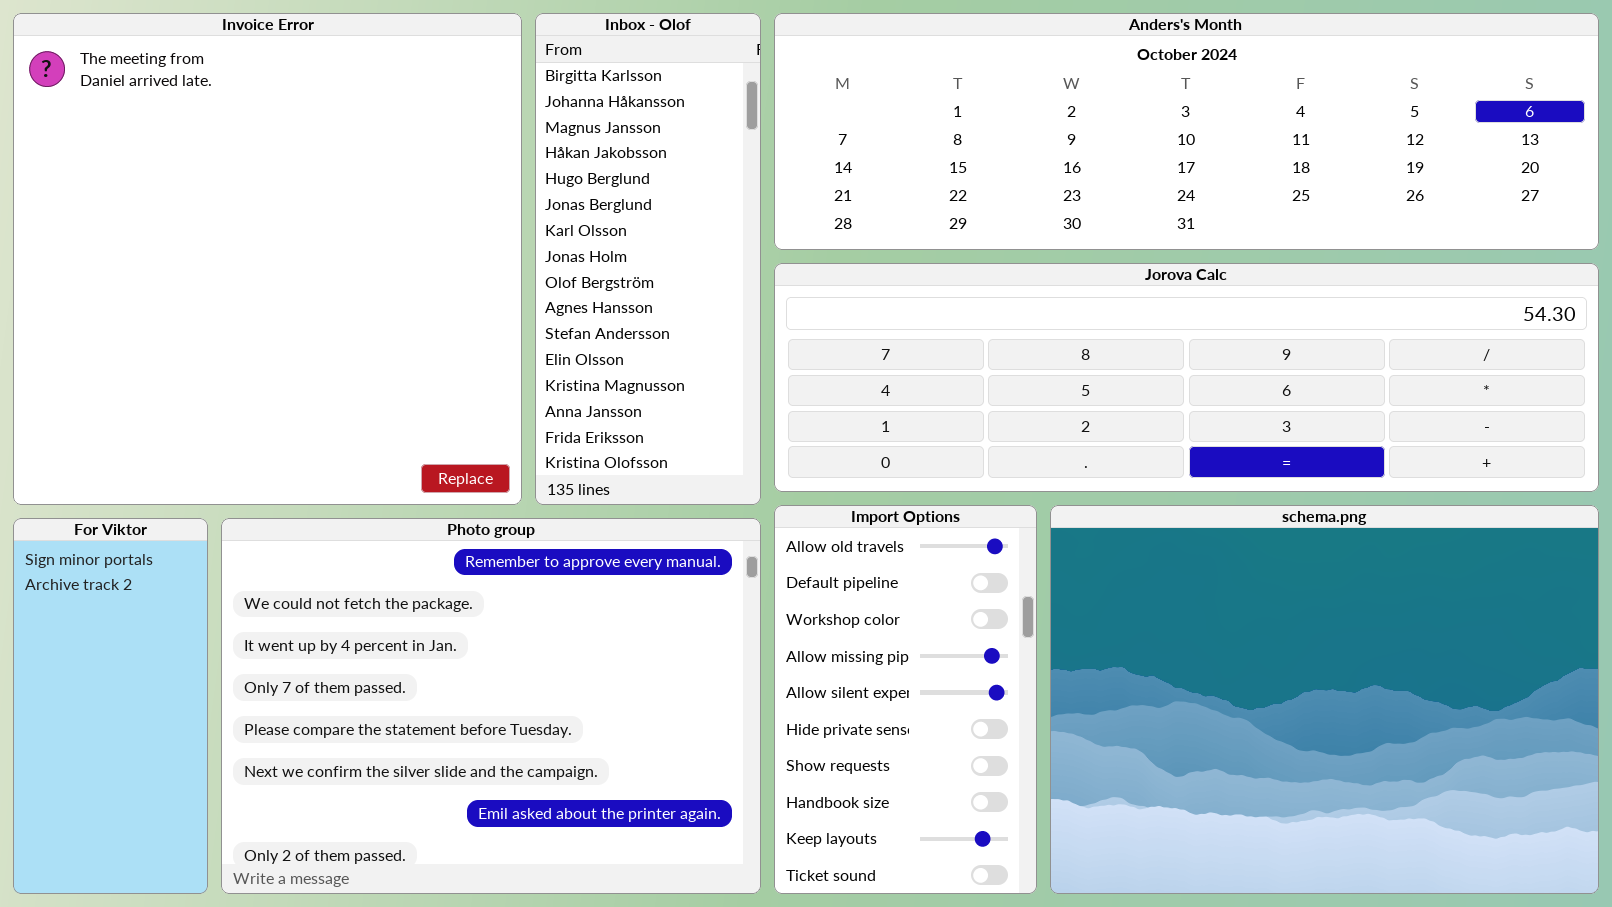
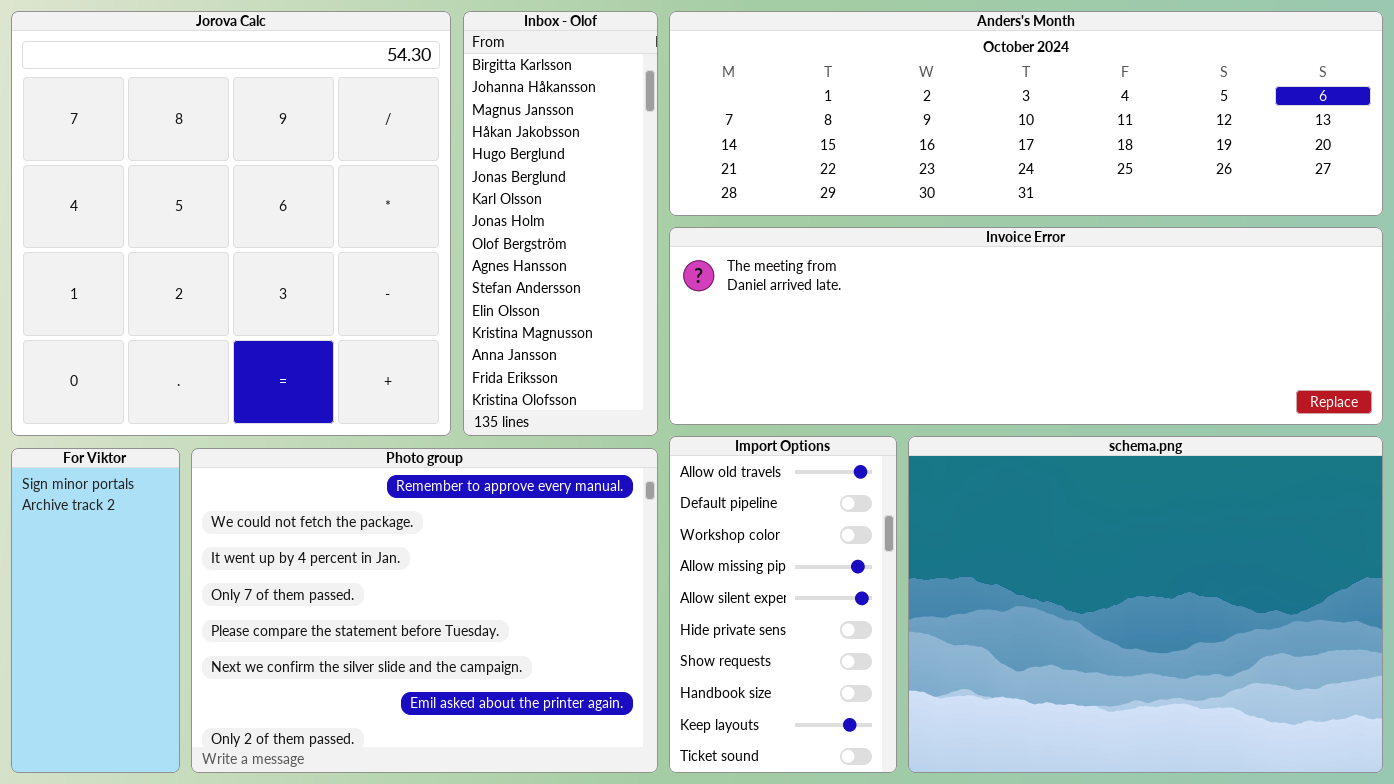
Invoice Error: [13,13,522,505] -> [669,227,1383,425], moved, resized
Jorova Calc: [774,263,1599,492] -> [11,11,451,436], moved, resized

